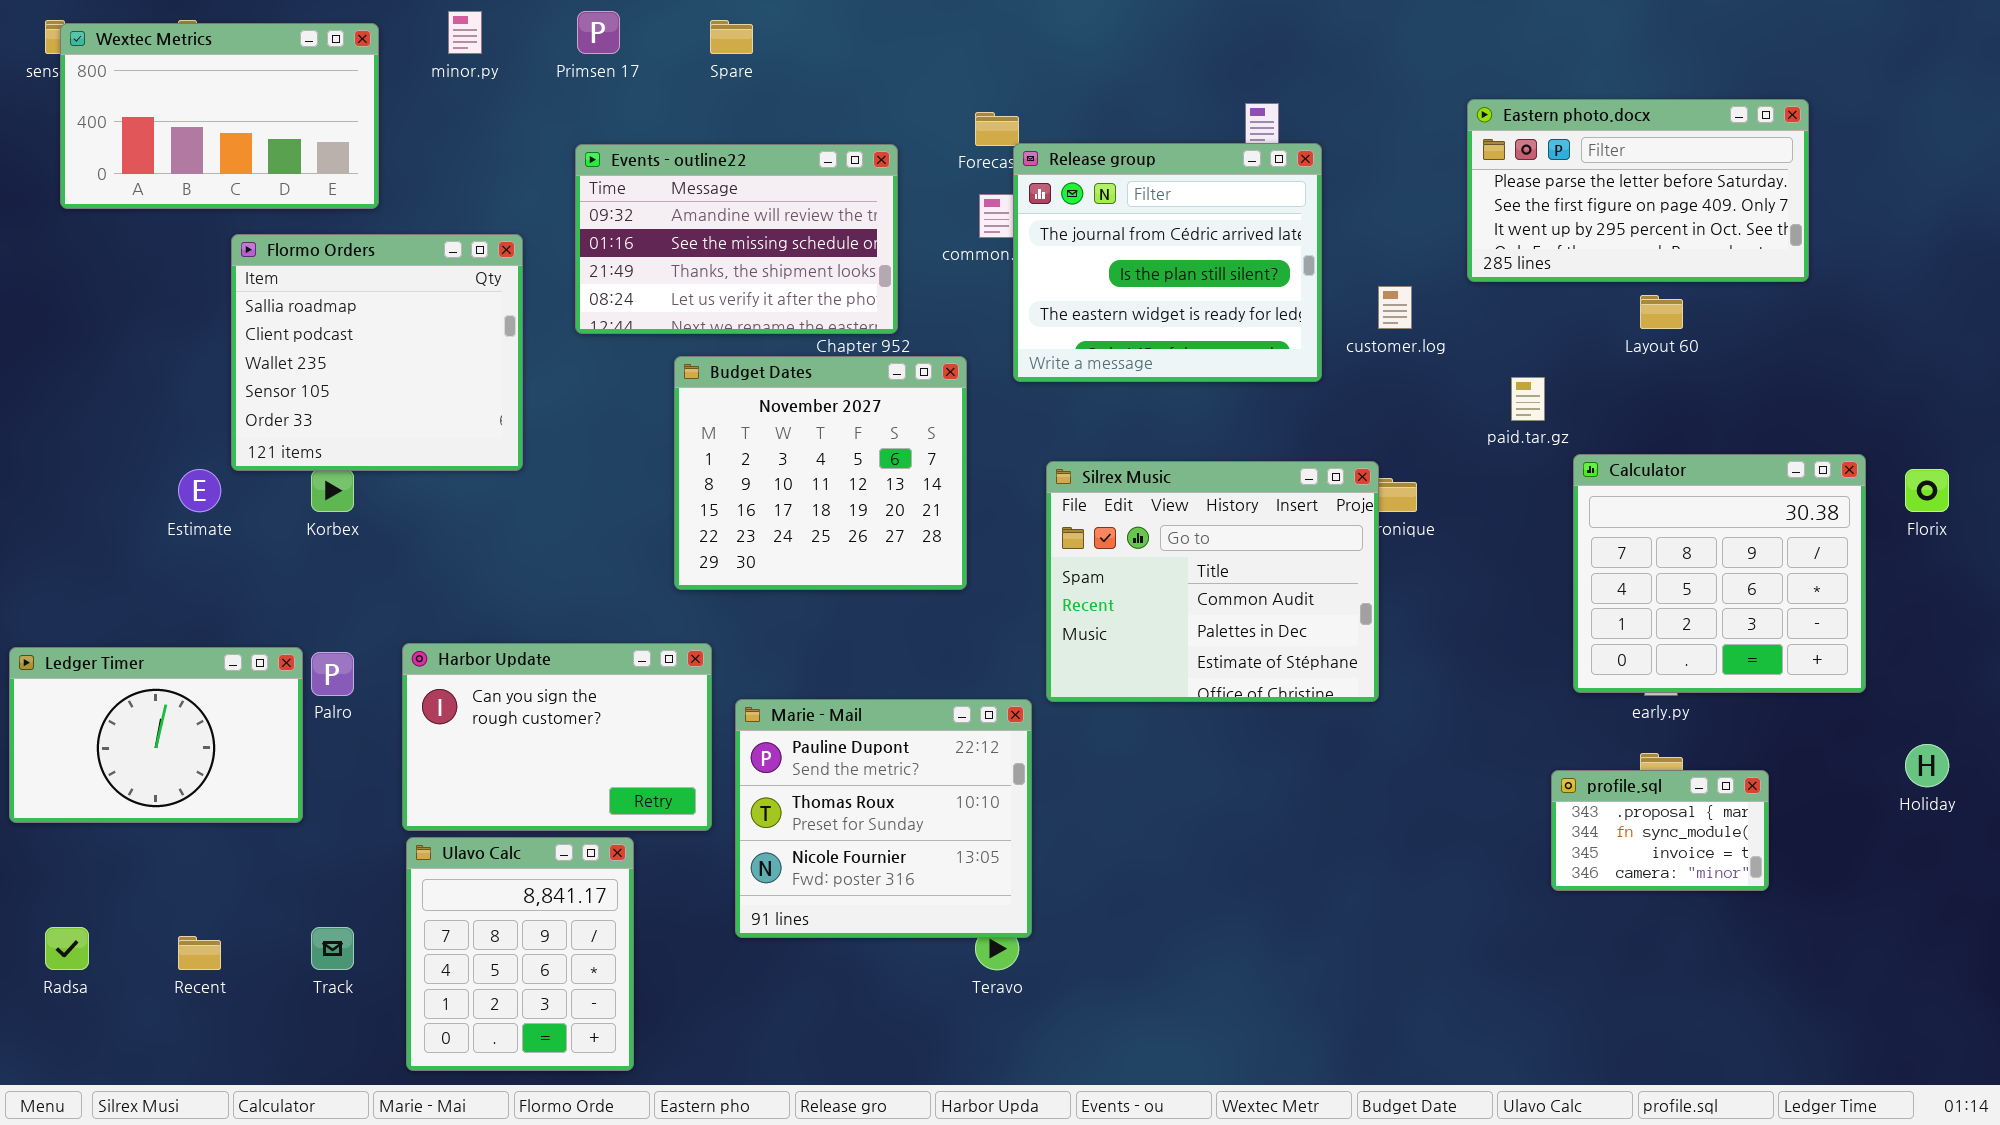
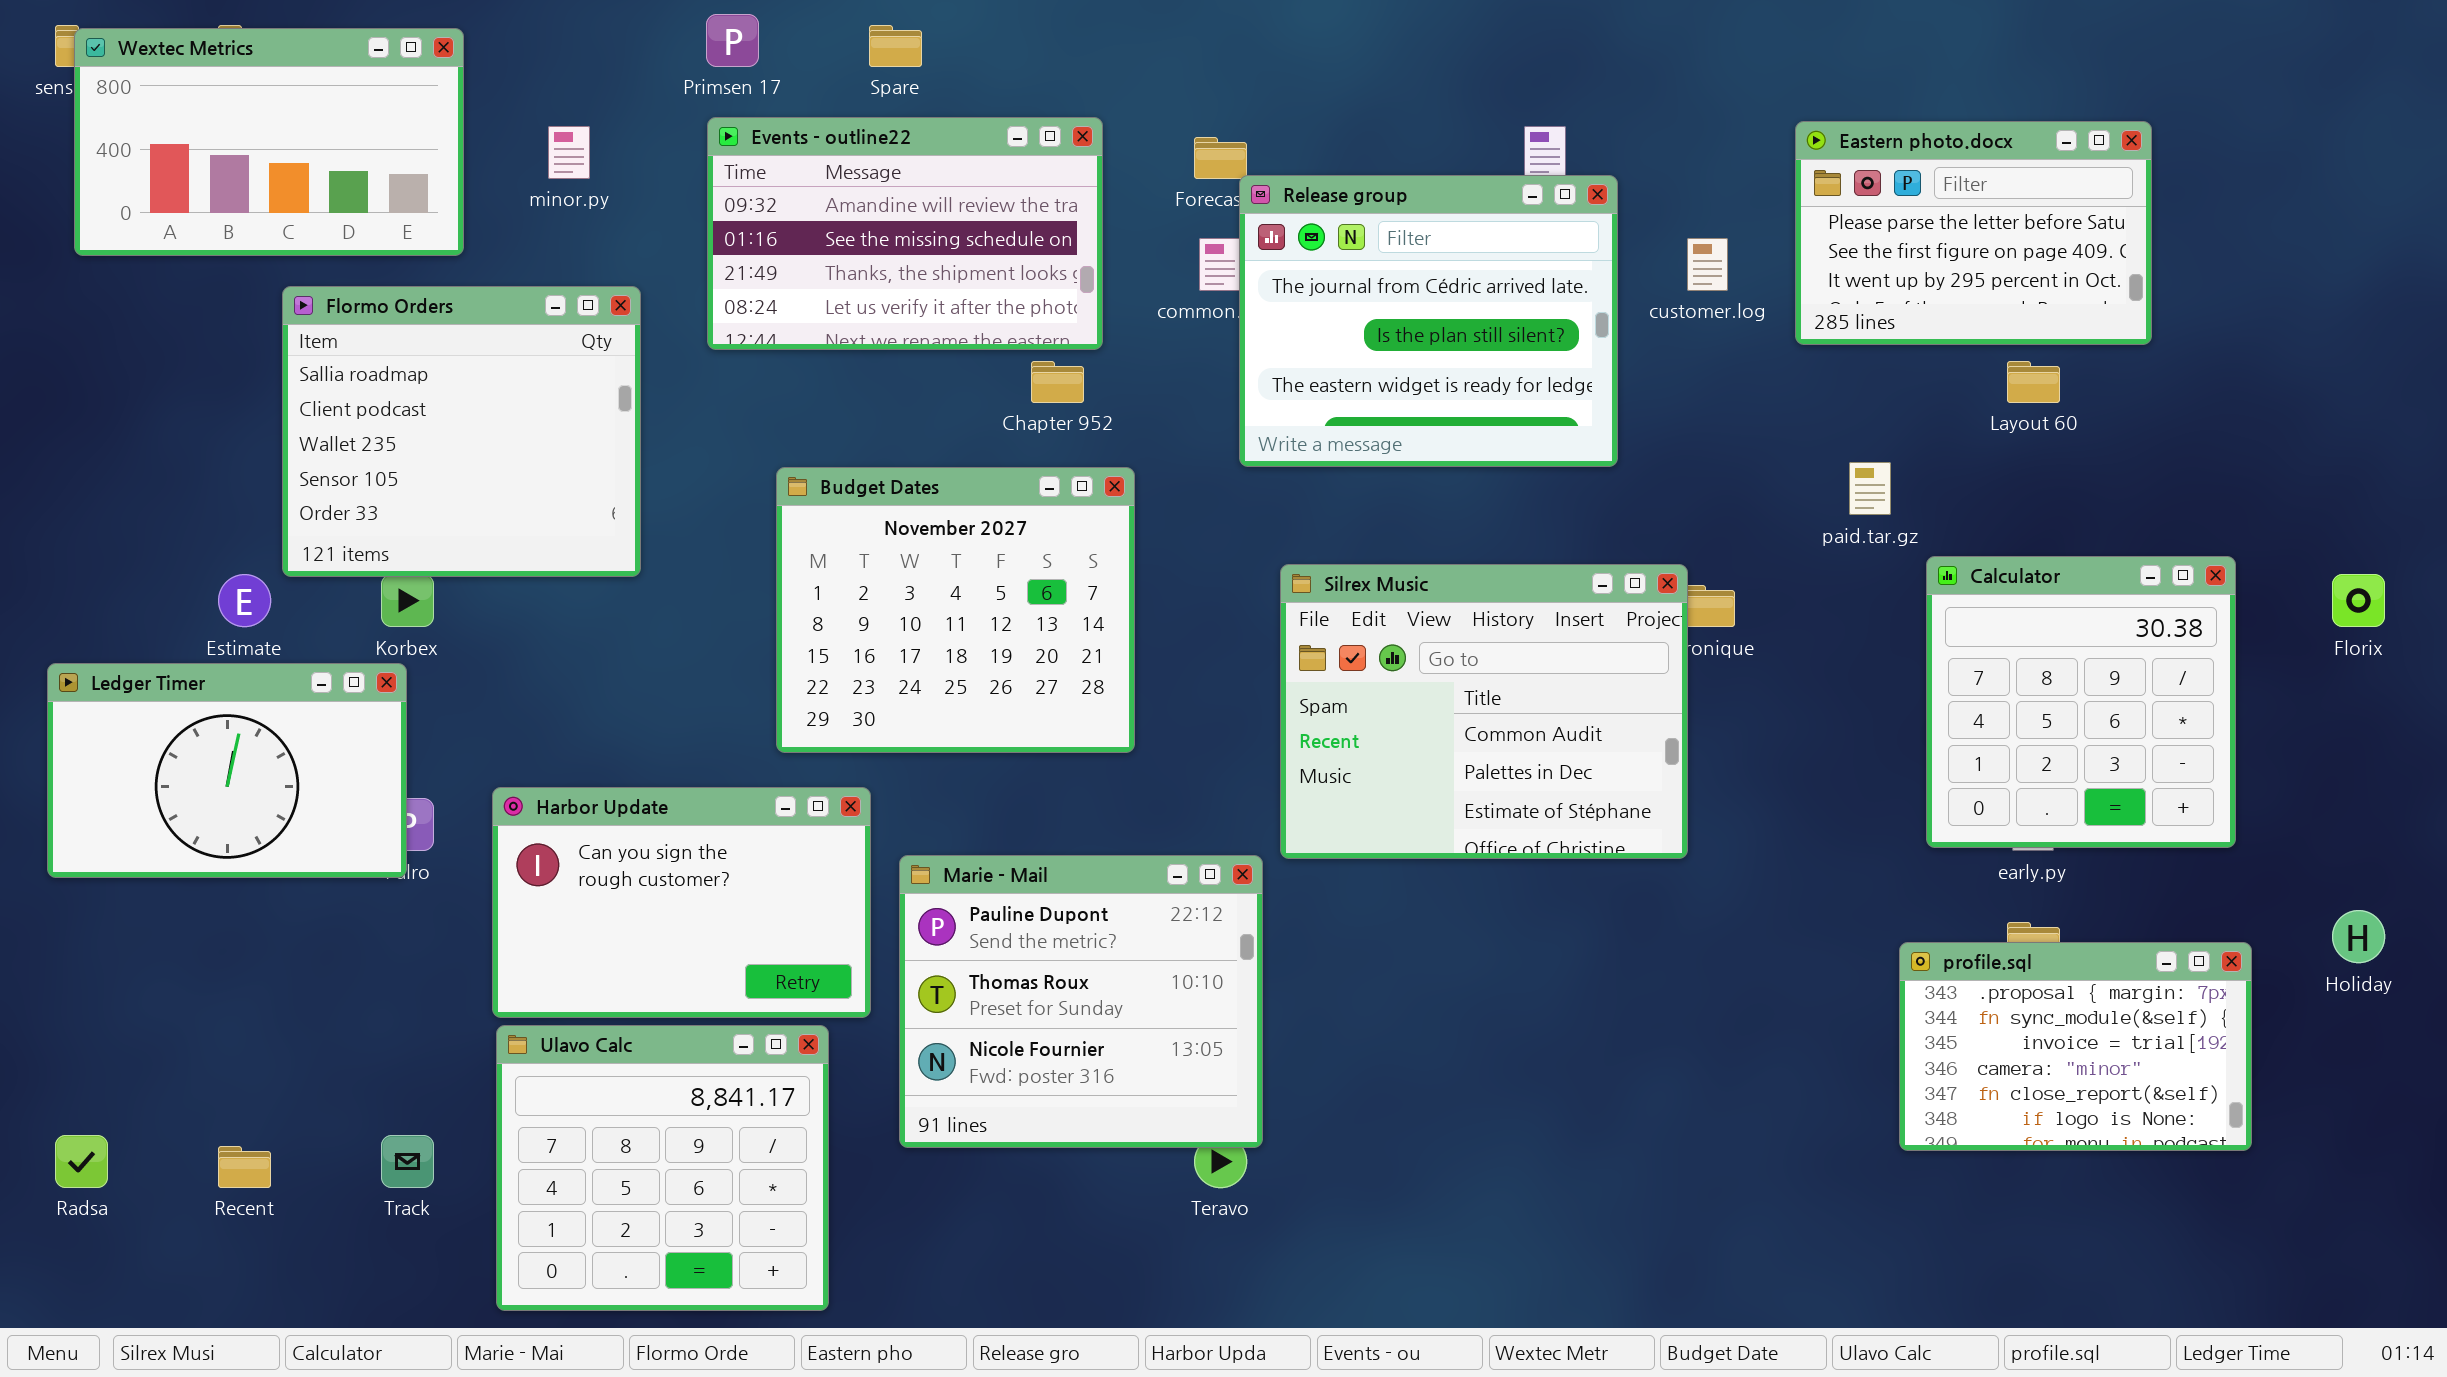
minor.py: [448,11,482,54] -> [548,126,590,179], moved
Eastern photo.docx: [1467,99,1809,282] -> [1795,121,2152,345], resized
Events - outline22: [575,144,898,334] -> [707,117,1103,350], moved
customer.log: [1378,286,1412,329] -> [1687,238,1728,291], moved
Budget Dates: [674,356,967,590] -> [776,467,1135,753], moved
Calculator: [1573,454,1866,693] -> [1926,556,2236,848], resized
Ledger Timer: [9,647,303,823] -> [47,663,407,878], moved
profile.sql: [1551,770,1769,891] -> [1899,942,2252,1151], resized
Ulavo Calc: [406,837,634,1071] -> [496,1025,829,1311], resized

